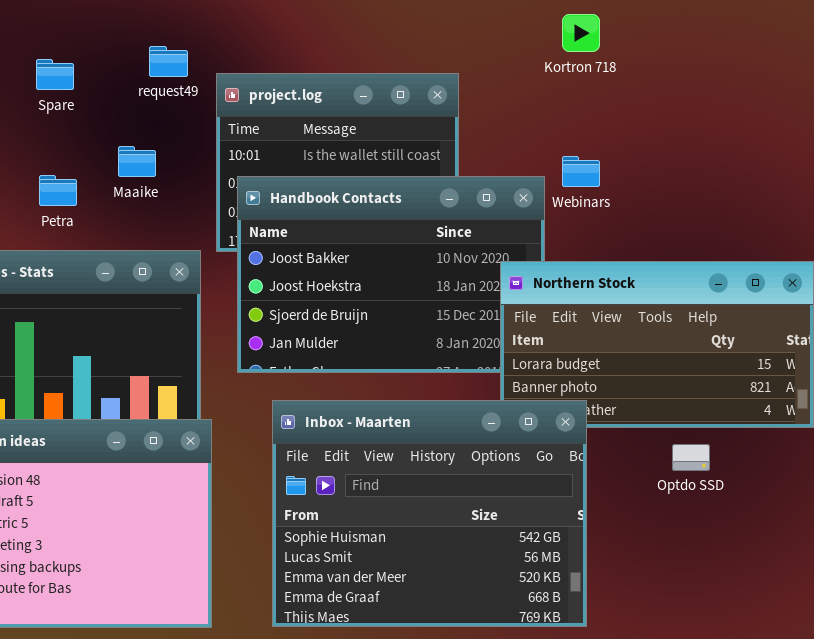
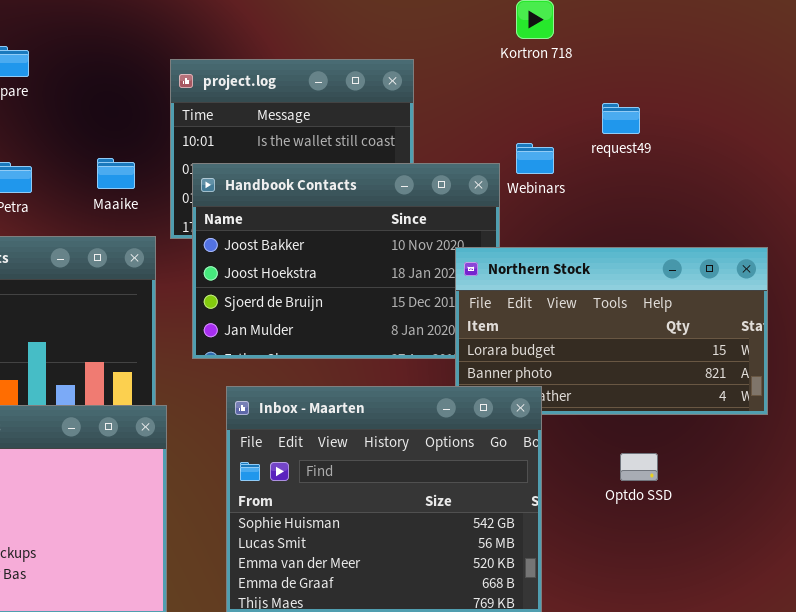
request49: [149,46,188,77] -> [602,103,640,134], moved
Maaike: [118,146,156,177] -> [97,158,135,189], moved
Optdo SSD: [672,444,710,471] -> [620,453,658,481], moved

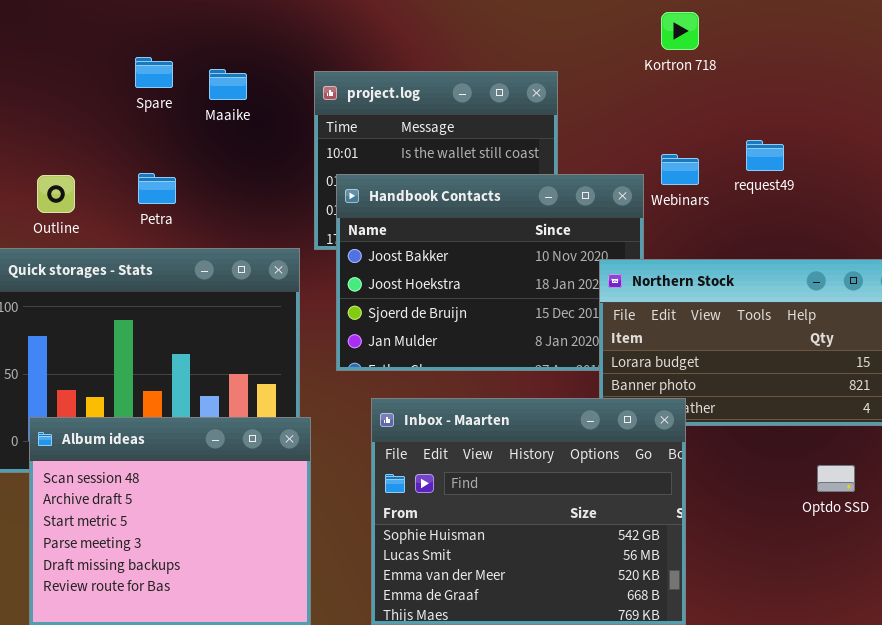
request49: [602,103,640,134] -> [746,140,784,171], moved
Maaike: [97,158,135,189] -> [209,69,247,100], moved
Optdo SSD: [620,453,658,481] -> [817,465,855,492], moved

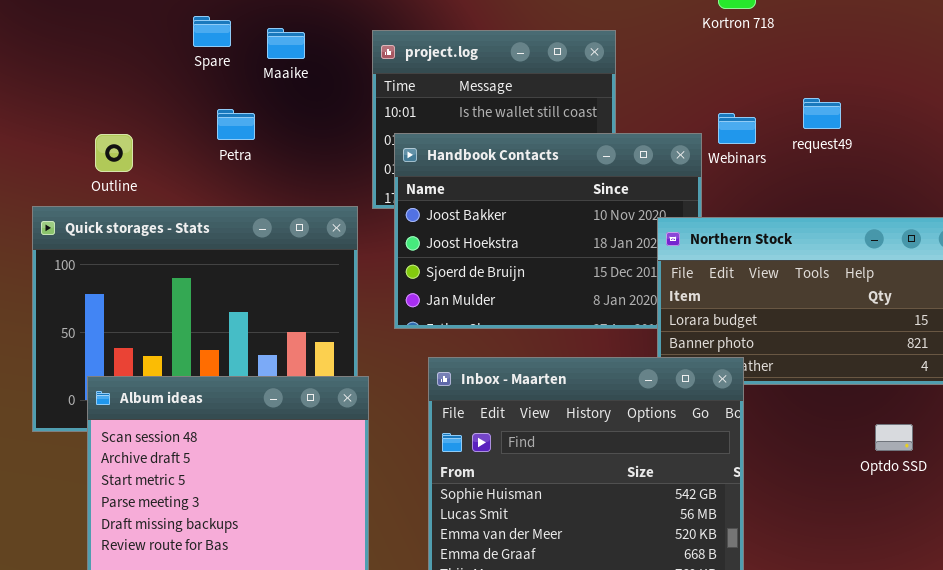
Petra: [138,173,176,204] -> [217,109,255,140], moved

